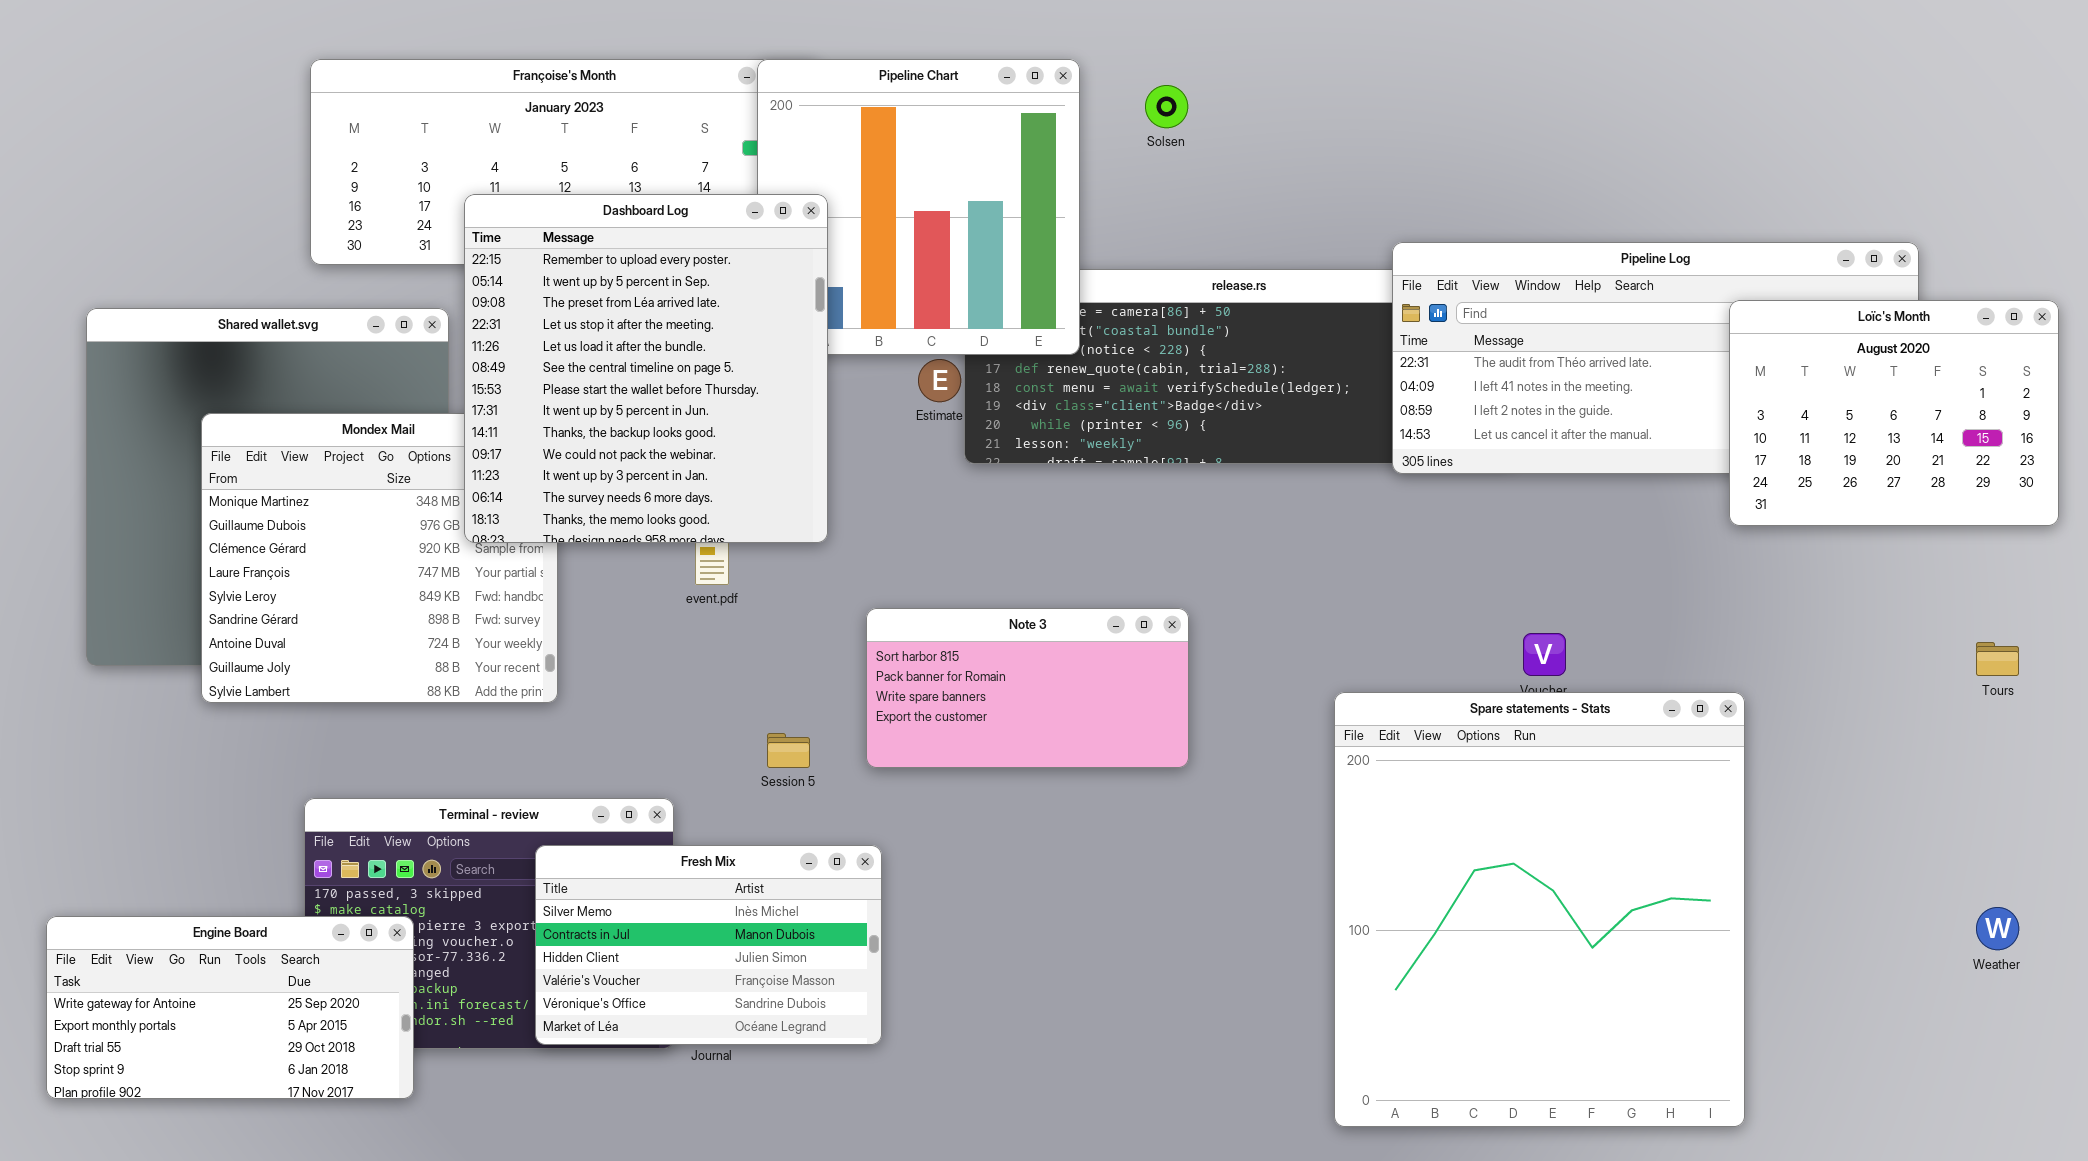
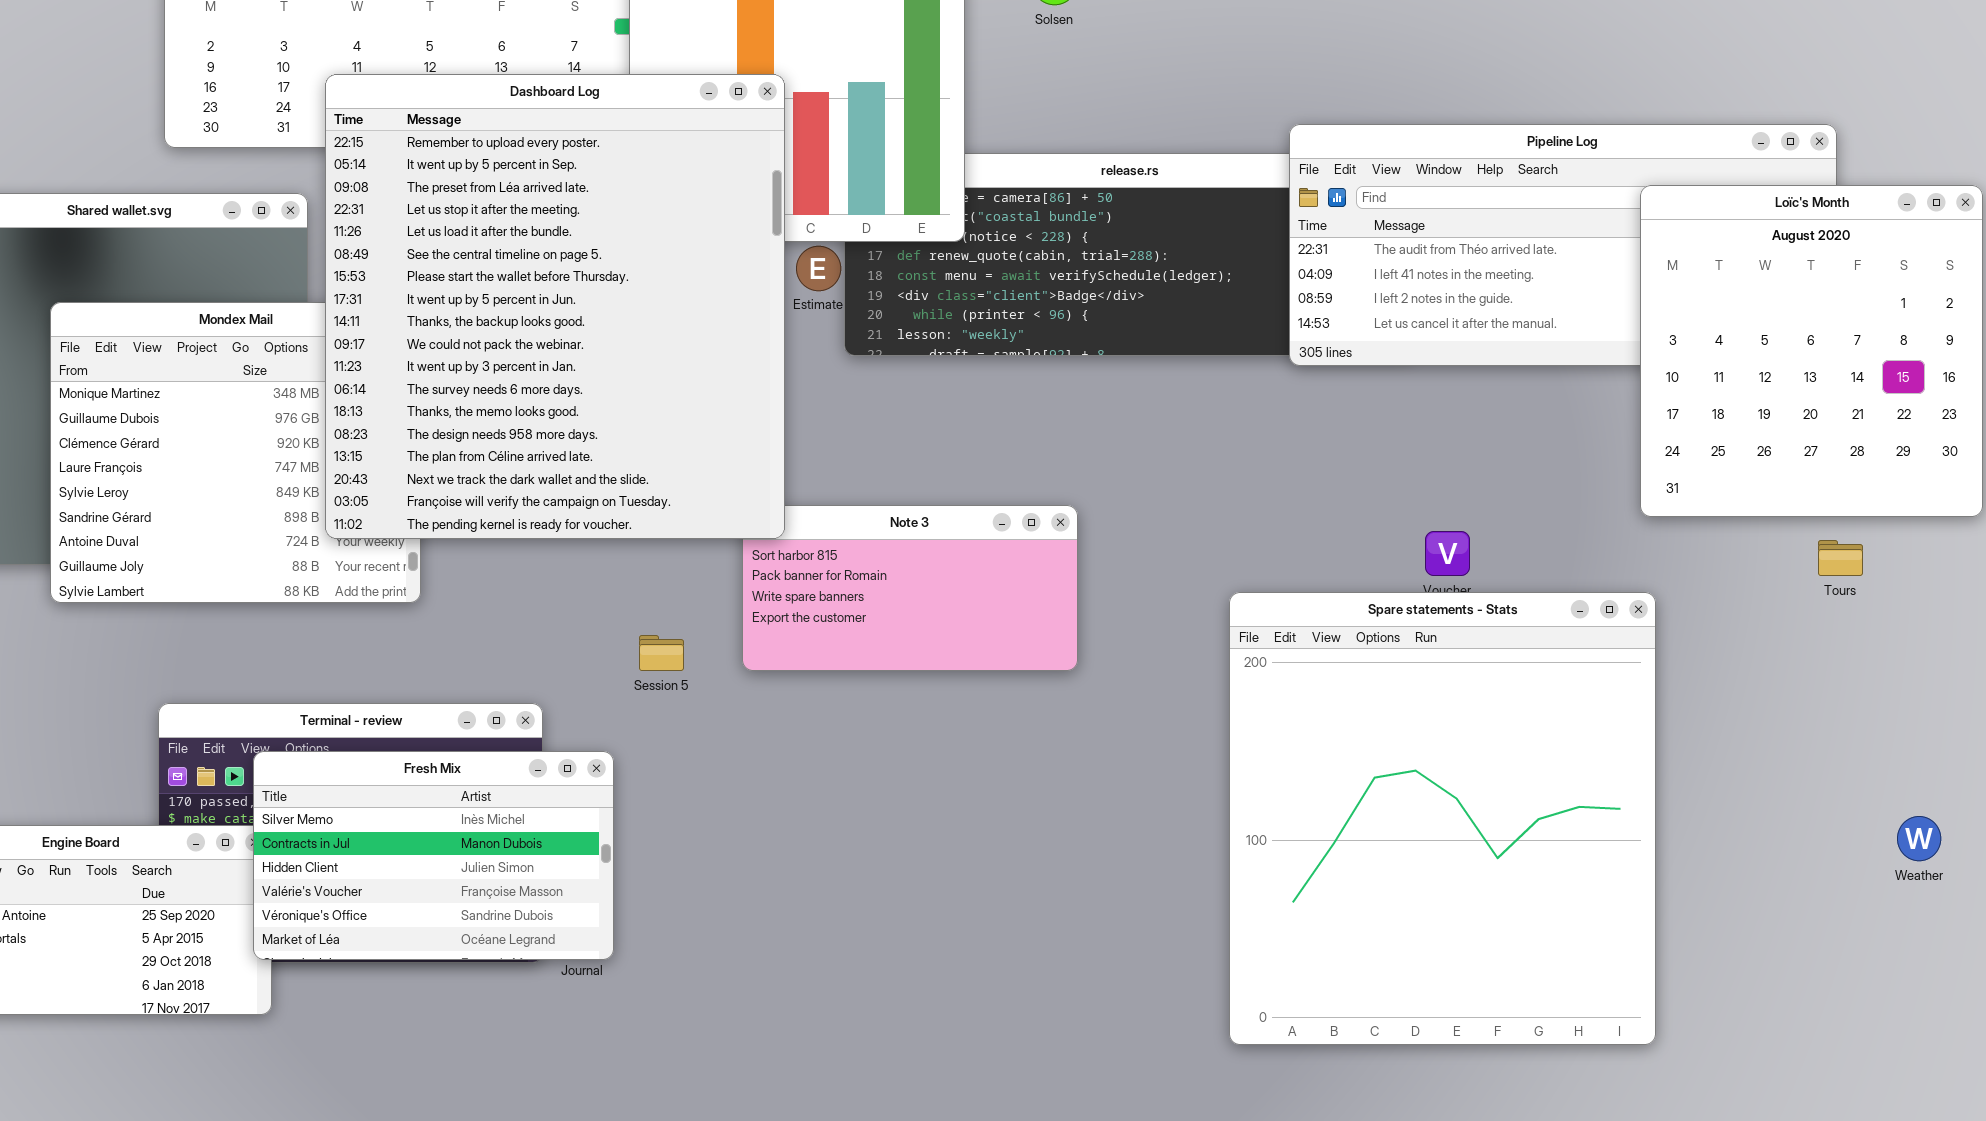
Dashboard Log: [464,194,828,543] -> [325,74,785,539], resized
Loïc's Month: [1729,300,2059,526] -> [1640,185,1983,517], resized
Tours: [1976,642,2019,676] -> [1818,540,1863,576], moved
Fresh Mix: [535,845,882,1045] -> [253,751,614,960], moved

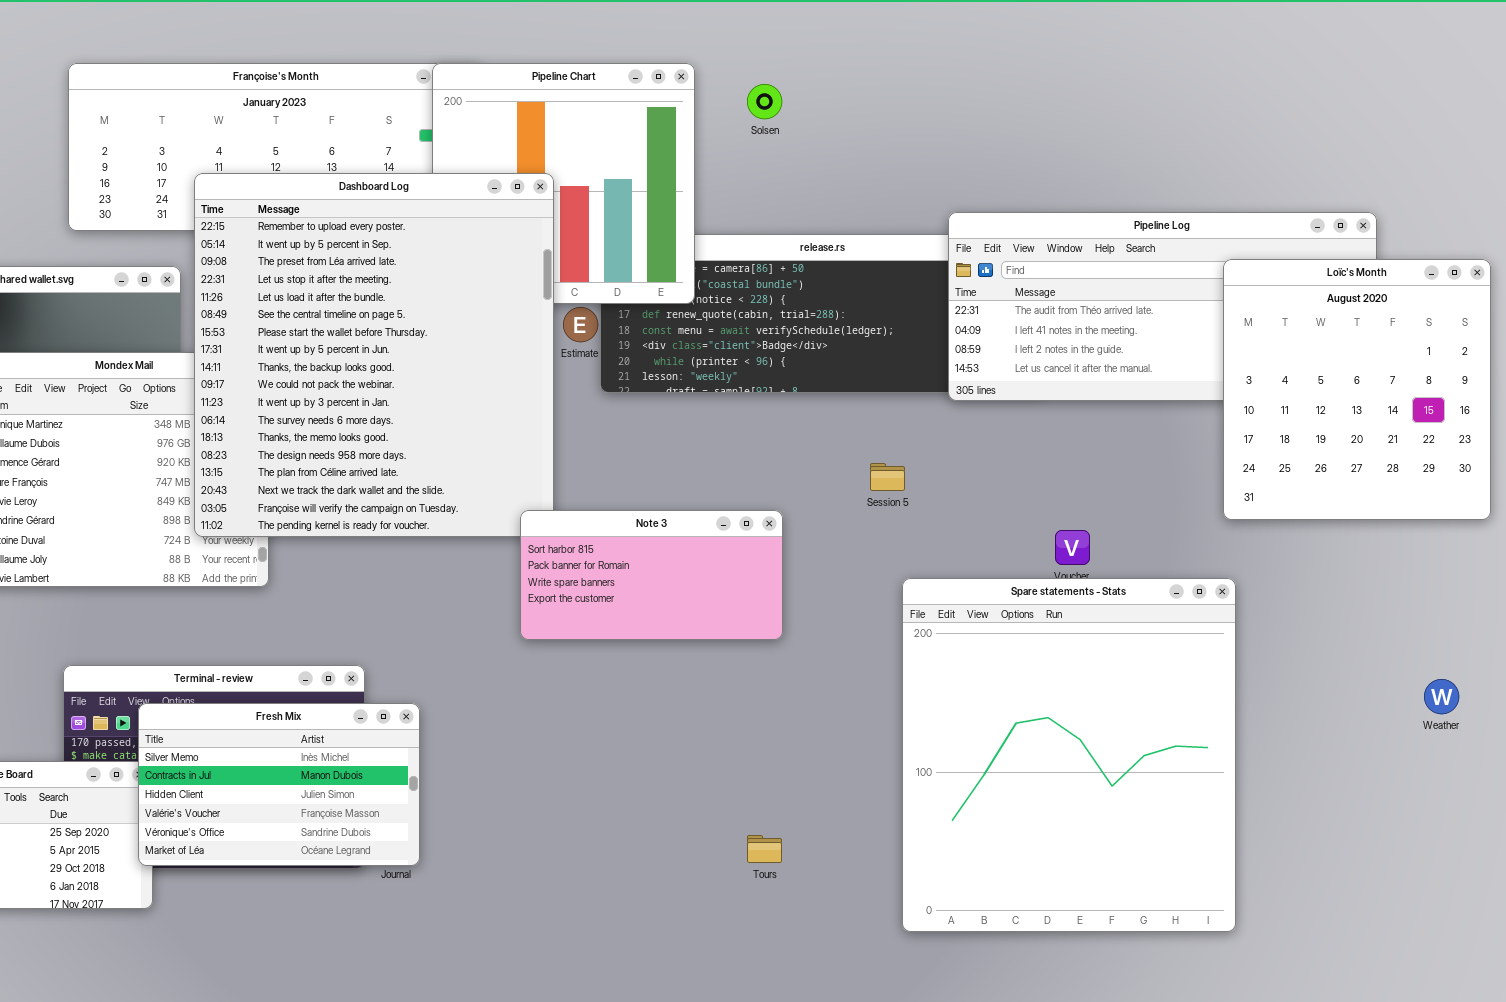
Note 3: [742,505,1078,671] -> [520,510,783,640], raised
Tours: [1818,540,1863,576] -> [747,835,782,863], moved
Session 5: [639,635,684,671] -> [870,463,905,491], moved
Weather: [1897,816,1941,861] -> [1424,679,1459,714], moved

